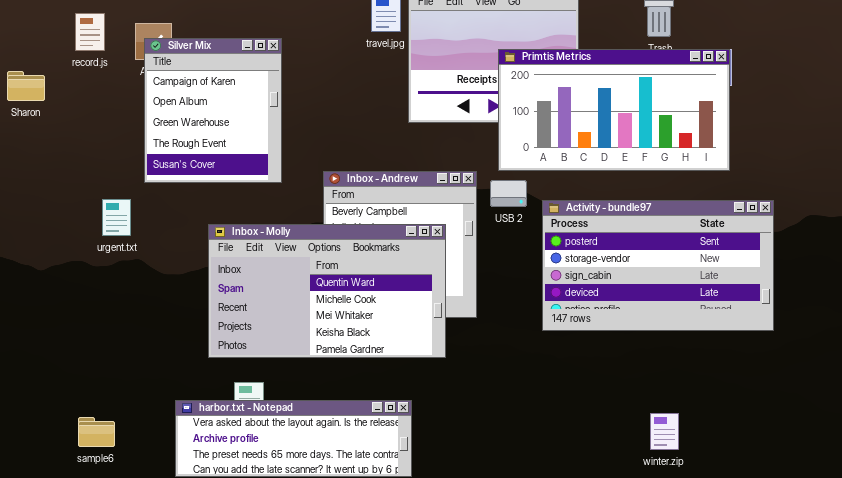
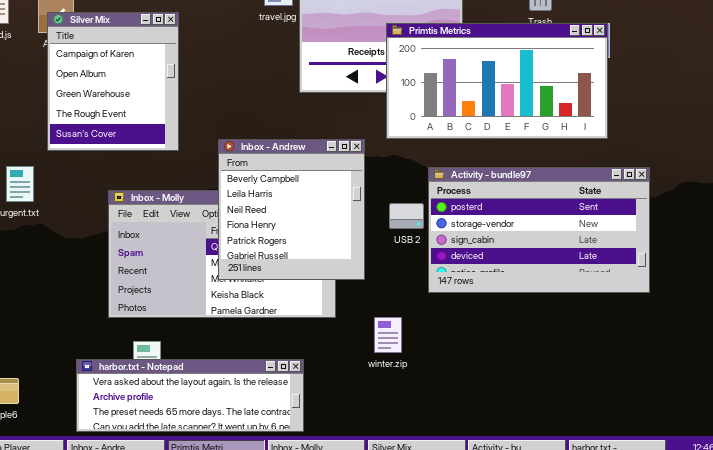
Inbox - Andrew: [323,171,477,318] -> [218,139,365,280], raised
USB 2: [490,180,527,207] -> [389,203,424,229], moved
winter.zip: [650,413,679,450] -> [374,317,402,353], moved

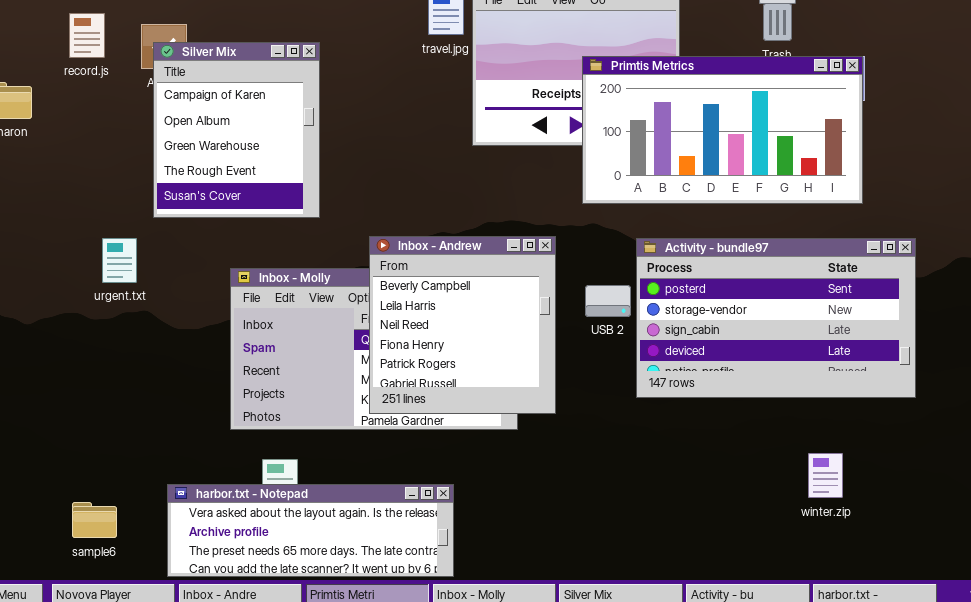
Inbox - Andrew: [218,139,365,280] -> [369,236,556,414], moved
winter.zip: [374,317,402,353] -> [808,453,843,498], moved
harbor.txt - Notepad: [76,359,304,432] -> [167,484,454,577], moved

